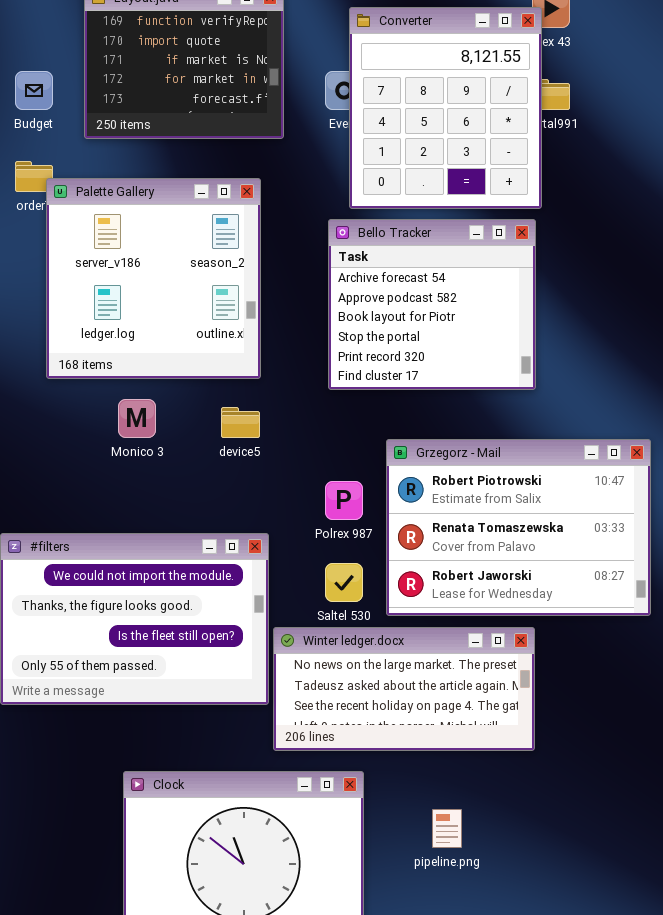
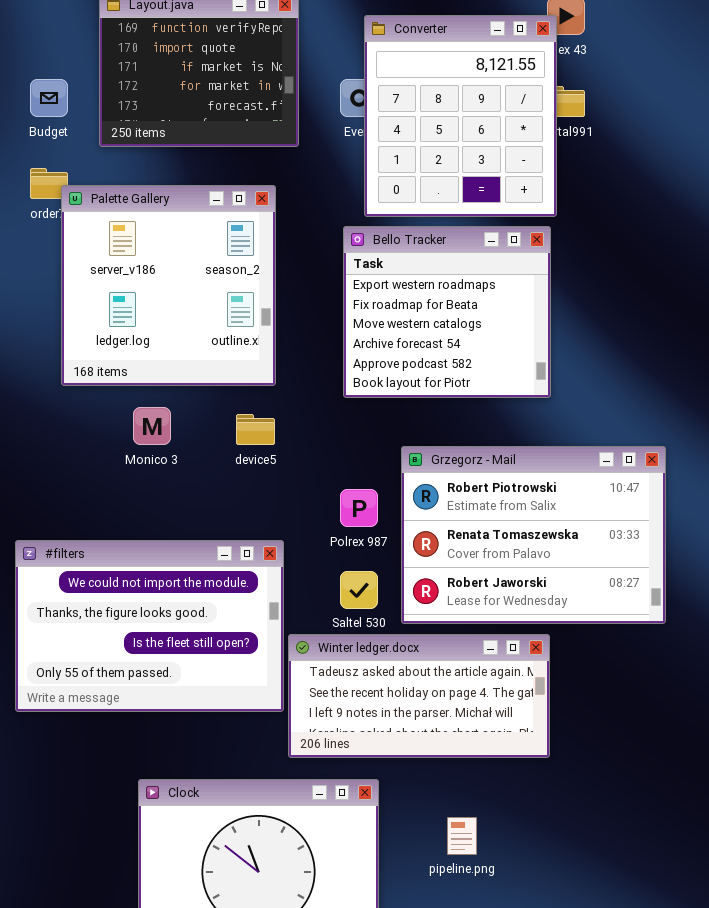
Bello Tracker: [328,219,536,390] -> [343,226,551,398], scrolled up 3 rows
Winter ledger.docx: [273,627,535,751] -> [288,634,550,758], scrolled down 1 row

